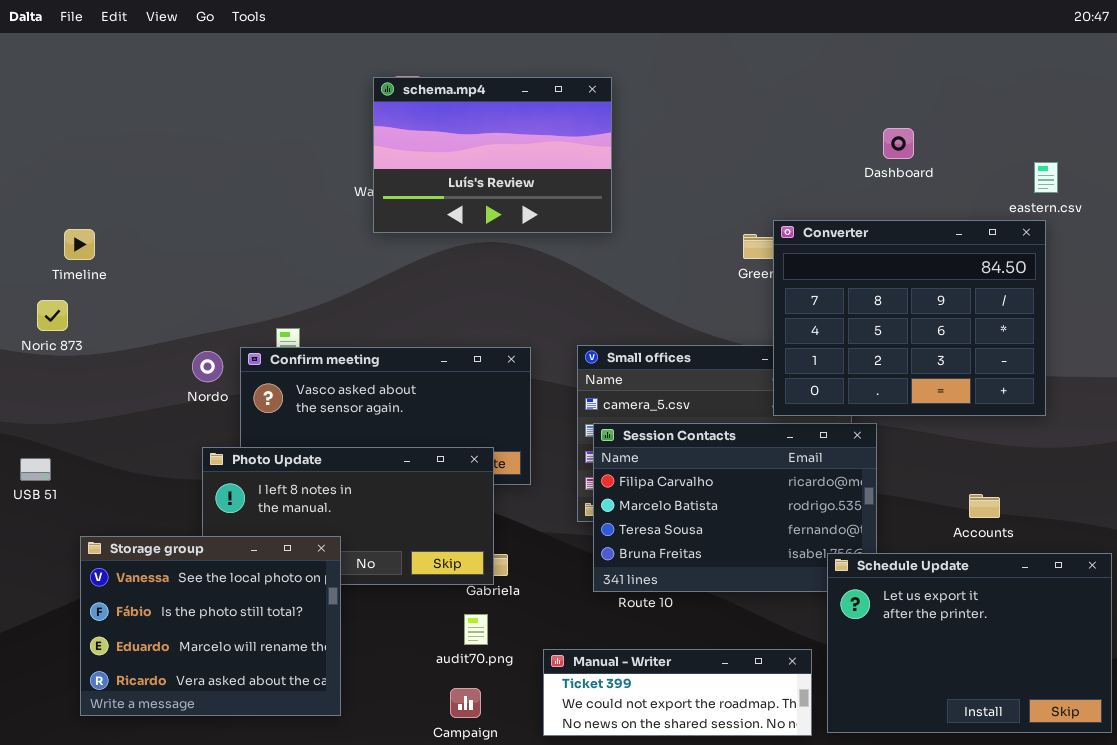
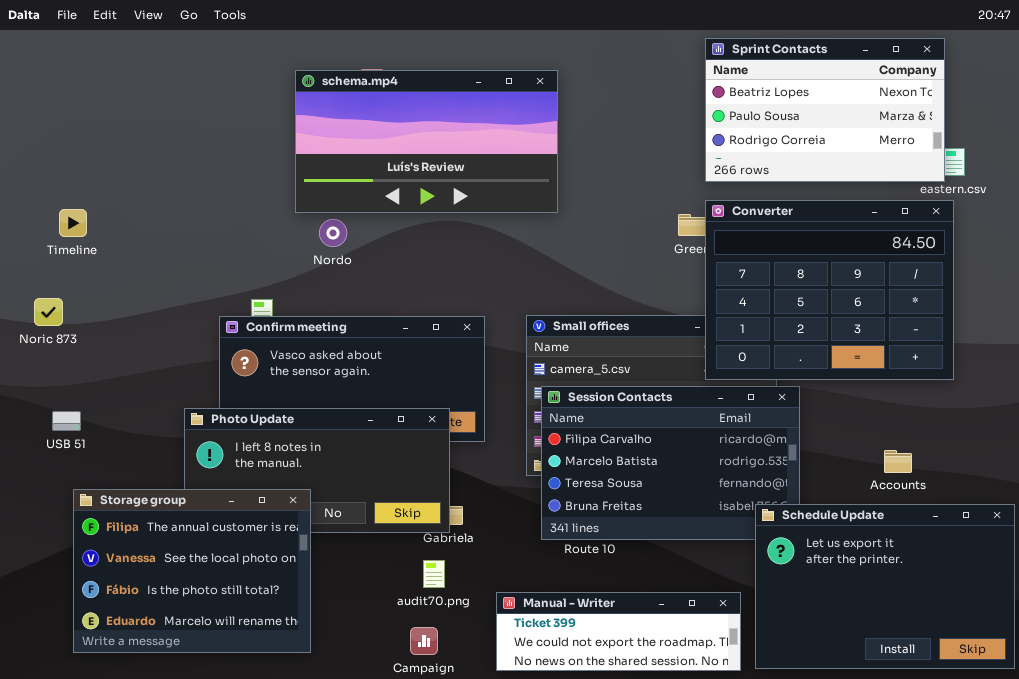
Sprint Contacts: none -> [705,38,945,182], opened
schema.mp4: [373,77,612,233] -> [295,70,558,213], resized
Noric 873: [37,300,68,331] -> [34,298,63,326], moved
Nordo: [192,351,223,382] -> [319,219,347,247], moved
USB 51: [20,458,51,481] -> [52,411,81,431], moved
Storage group: [80,536,341,716] -> [73,489,311,653], scrolled up 1 row

